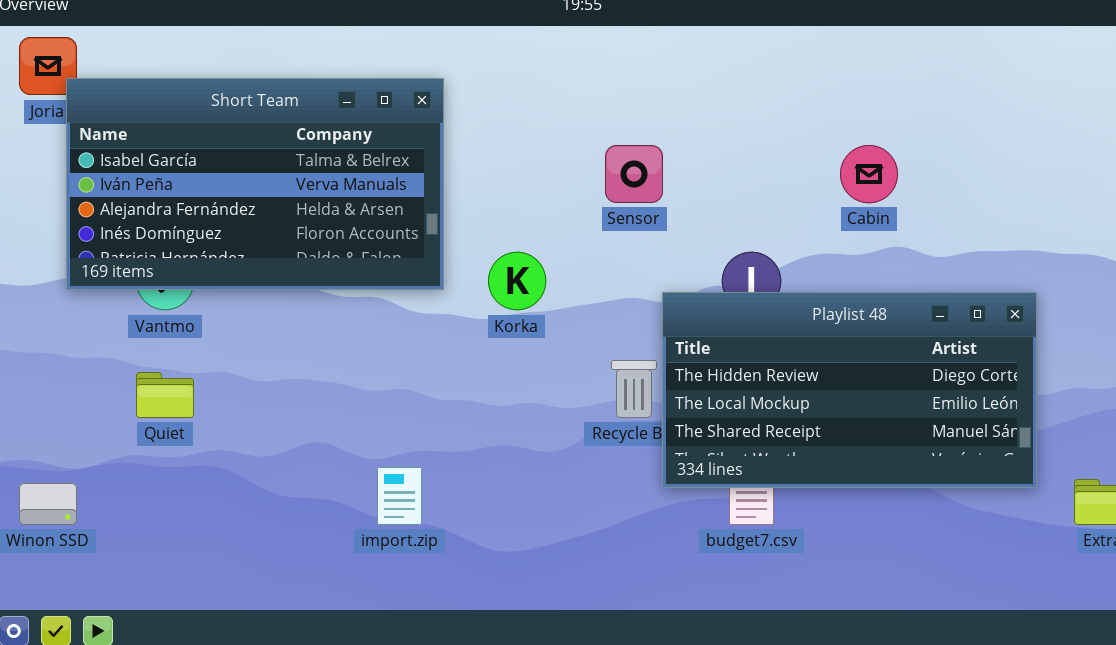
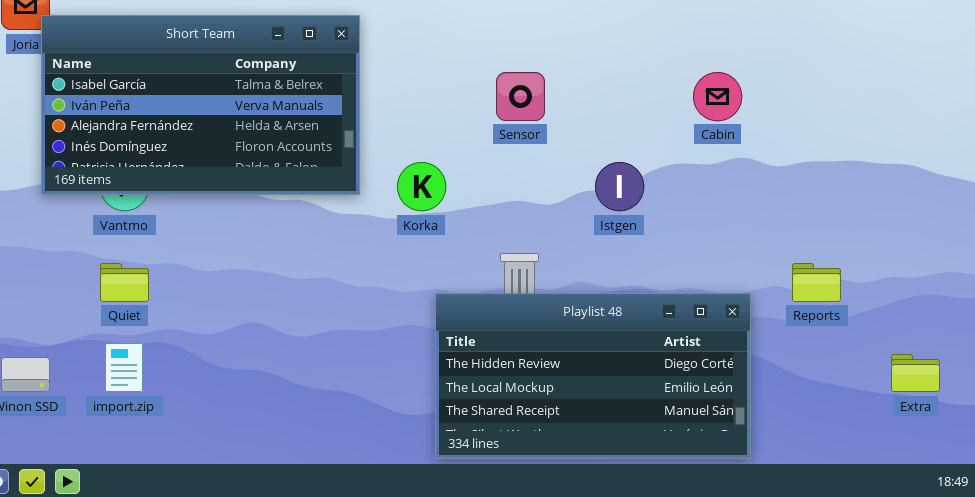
Playlist 48: [662,292,1037,488] -> [435,293,751,459], moved
import.zip: [377,467,422,525] -> [105,343,143,392], moved

